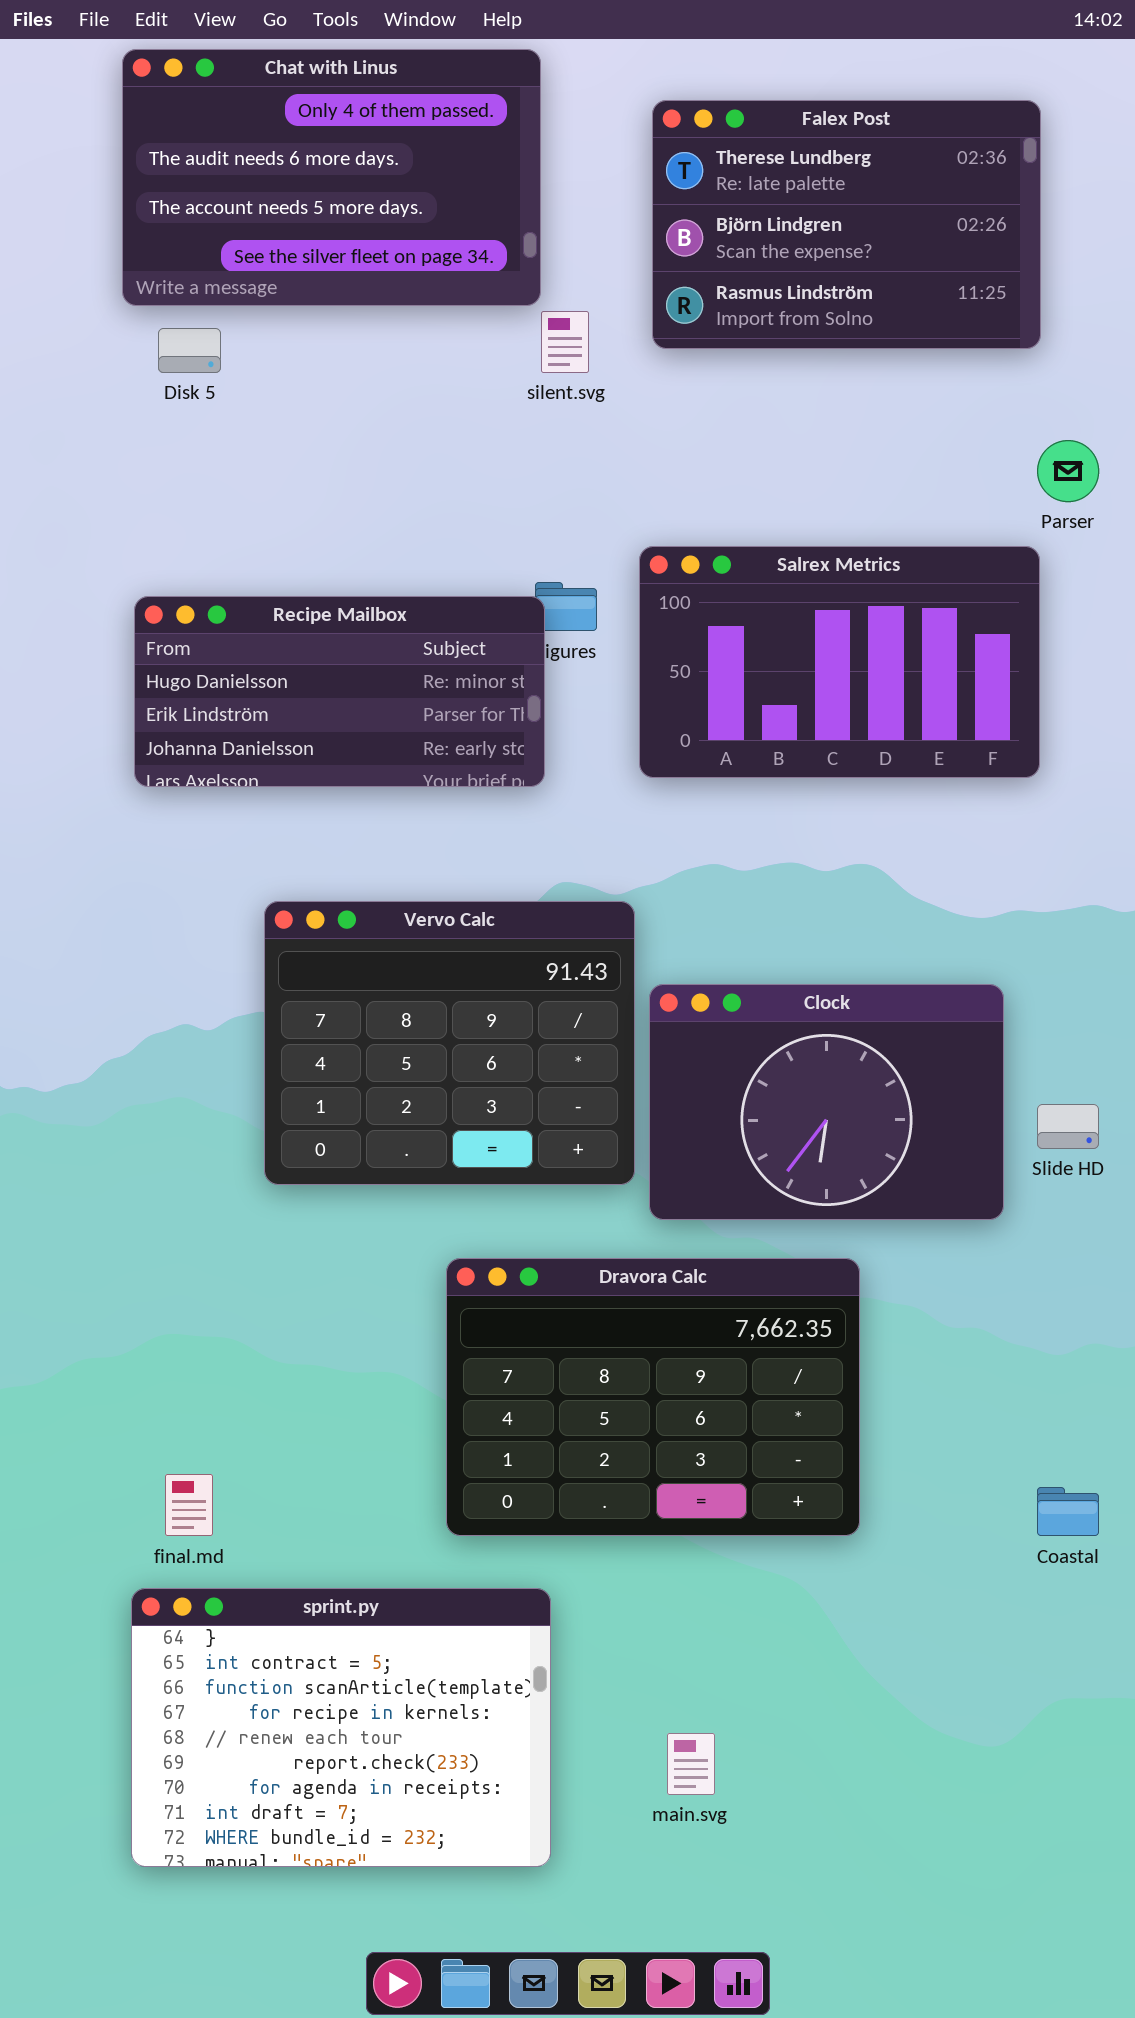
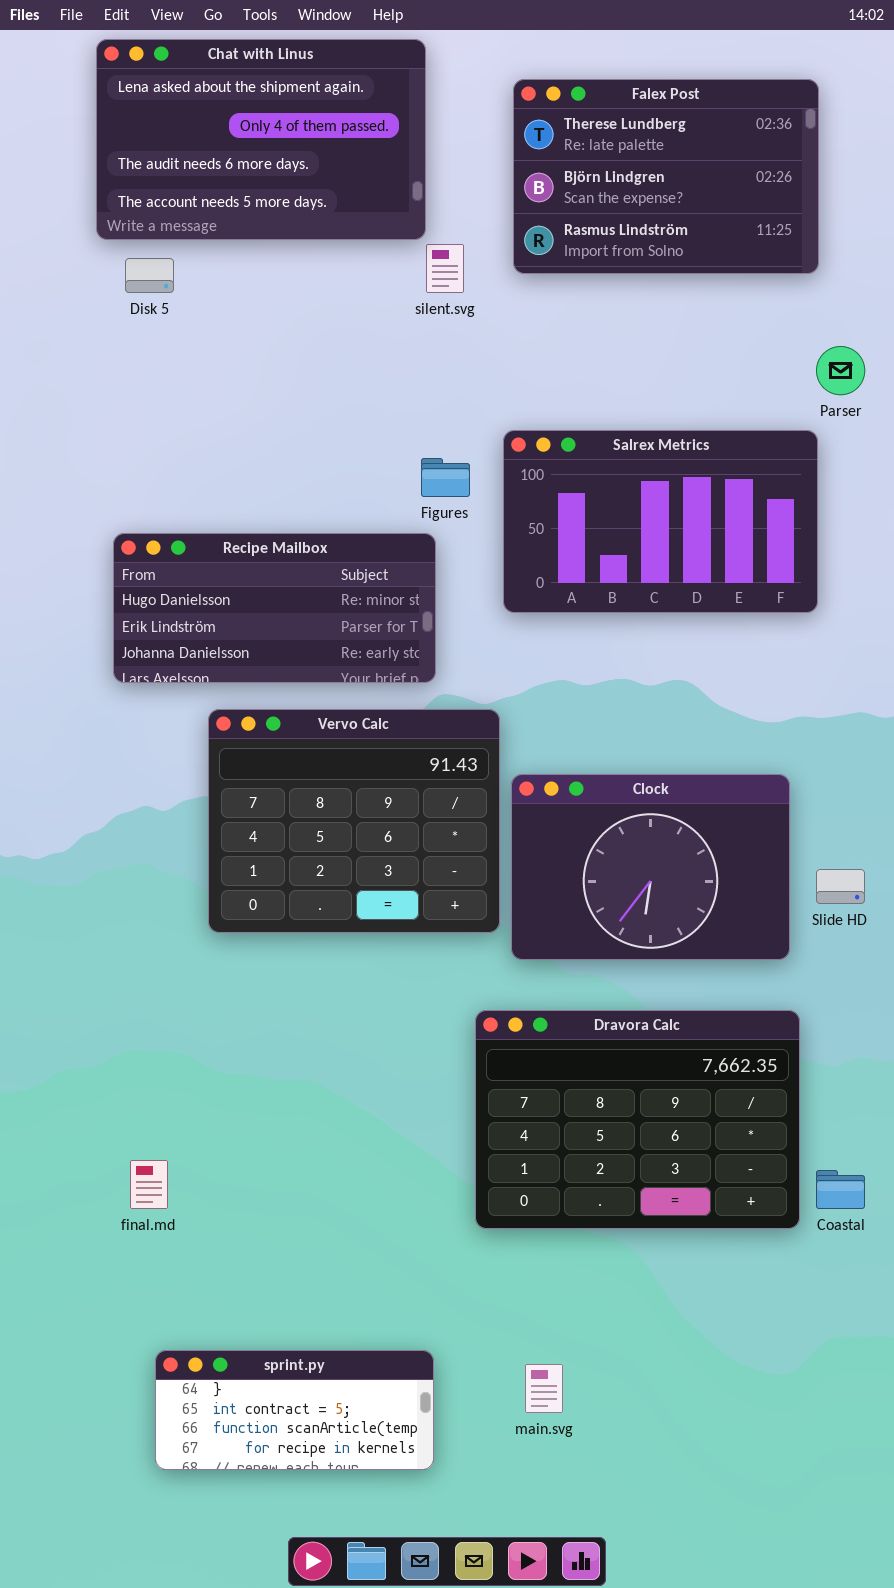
Chat with Linus: [122,49,541,306] -> [96,39,426,240], scrolled up 1 row
Recipe Mailbox: [134,596,545,787] -> [113,533,436,683], moved
Dravora Calc: [446,1258,860,1536] -> [475,1010,800,1229], moved
sprint.py: [131,1588,551,1867] -> [155,1350,434,1470], resized

